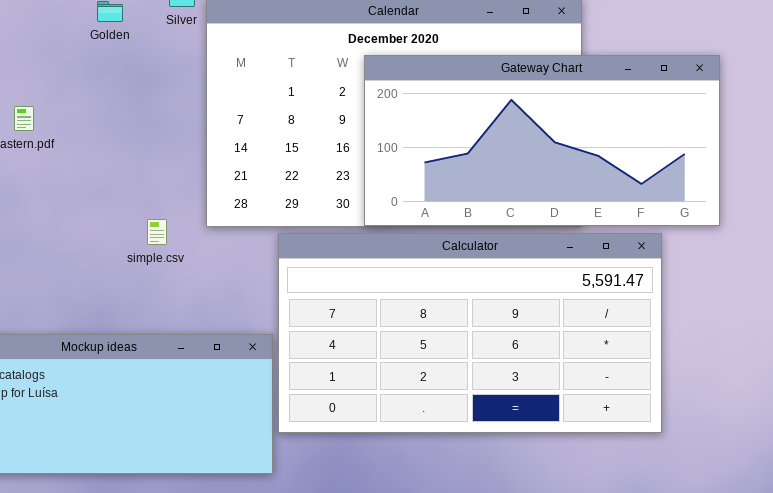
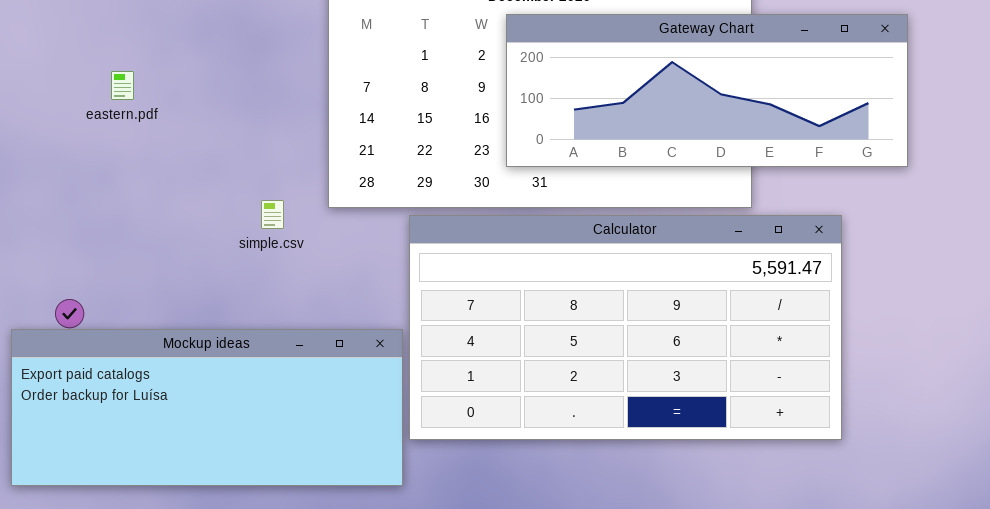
Gateway Chart: [364,55,720,226] -> [506,14,908,167], resized

